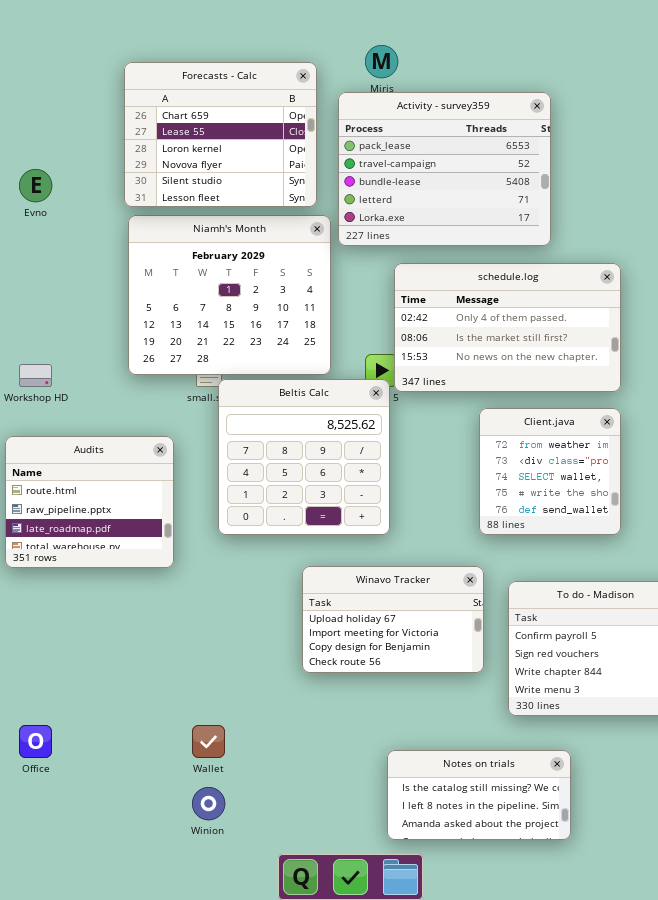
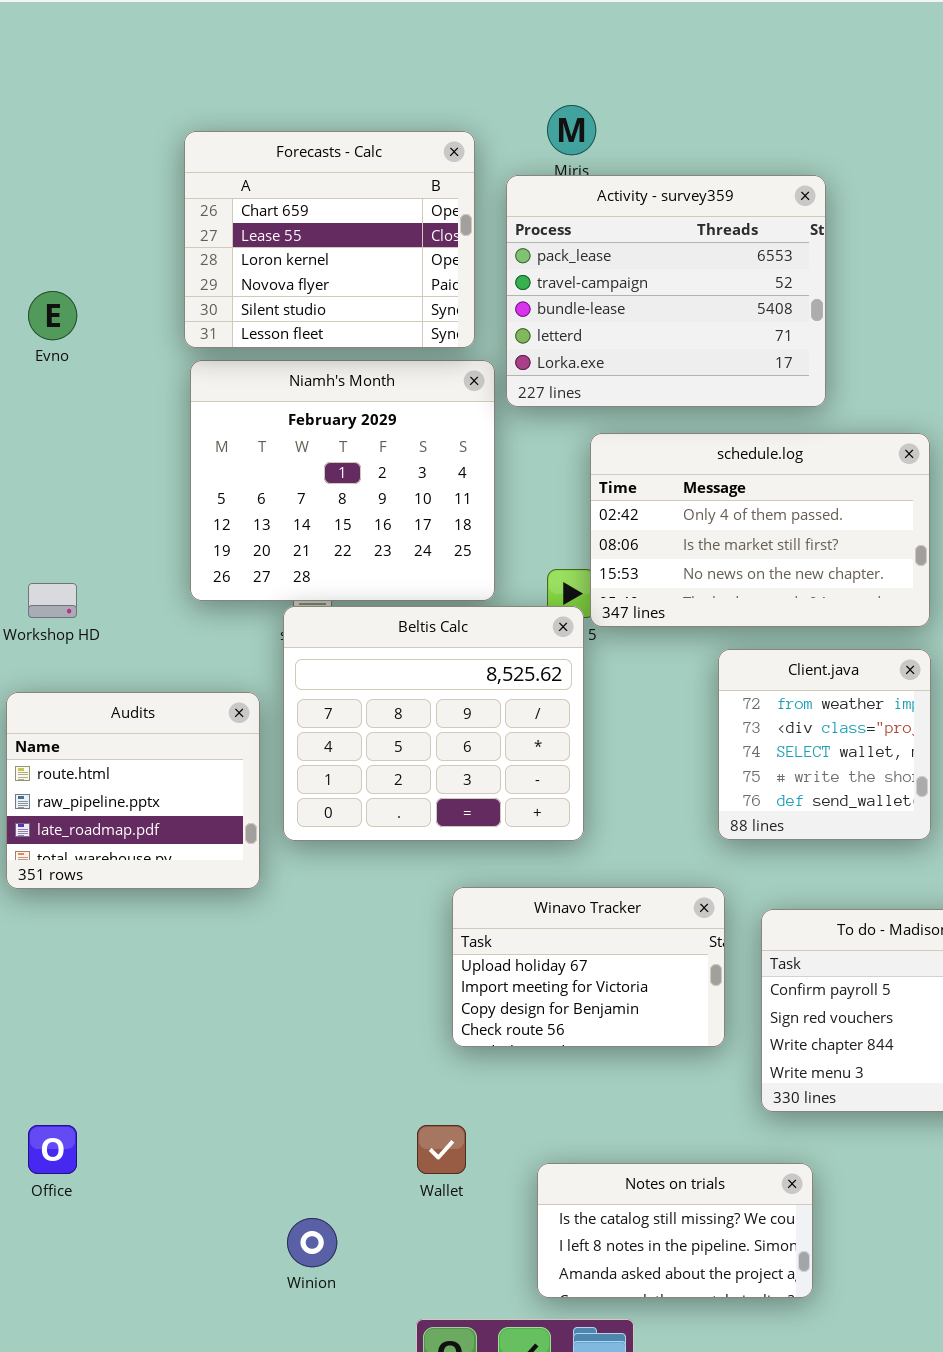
Beltis Calc: [218,379,390,535] -> [283,606,584,841], resized
Wallet: [192,725,225,758] -> [417,1125,466,1174], moved
Notes on trials: [387,750,571,840] -> [537,1163,813,1298], moved

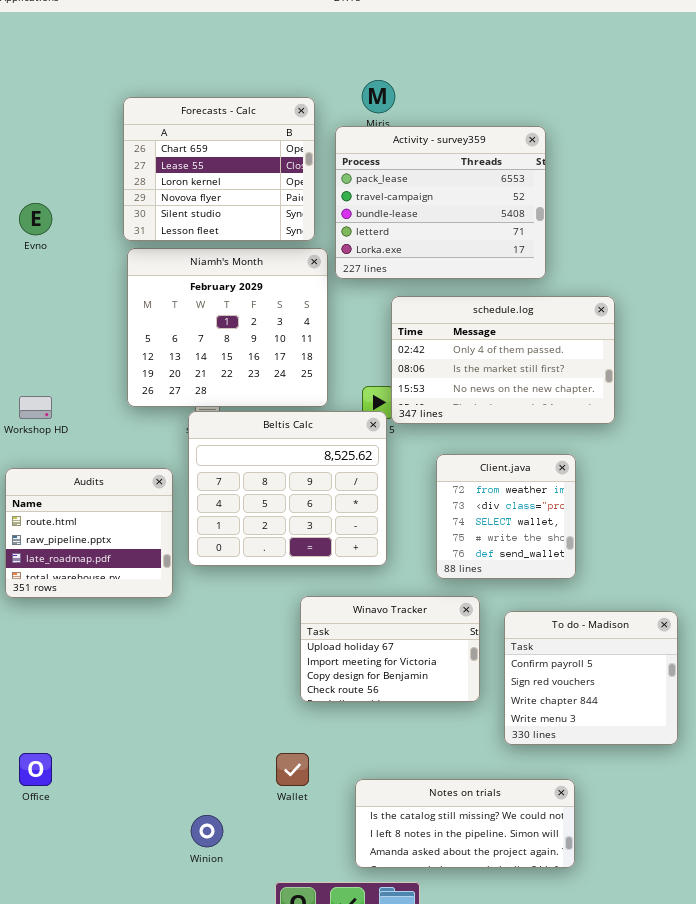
Client.java: [718,649,931,840] -> [436,454,576,579], moved
Notes on trials: [537,1163,813,1298] -> [355,779,575,868], resized

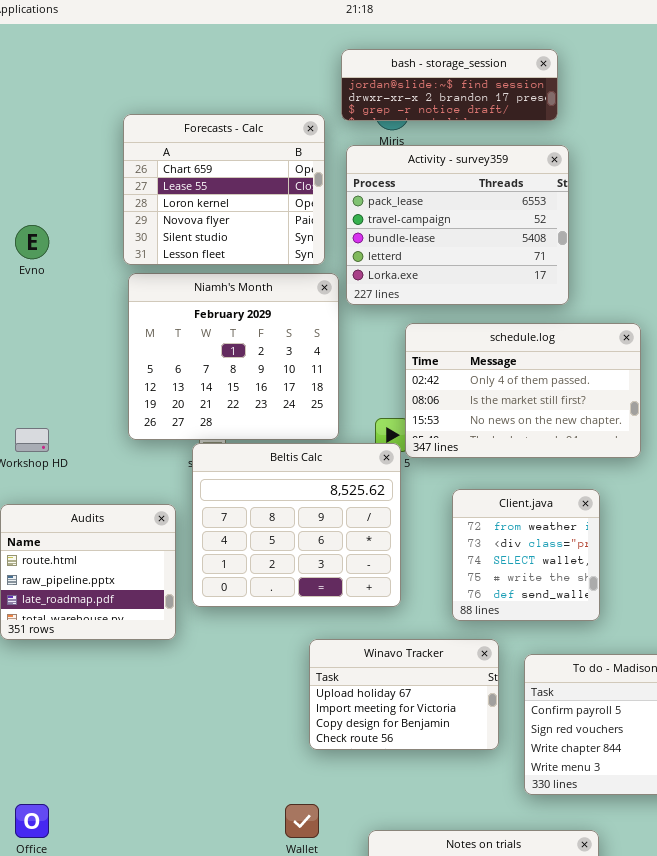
bash - storage_session: none -> [341,49,558,121], opened

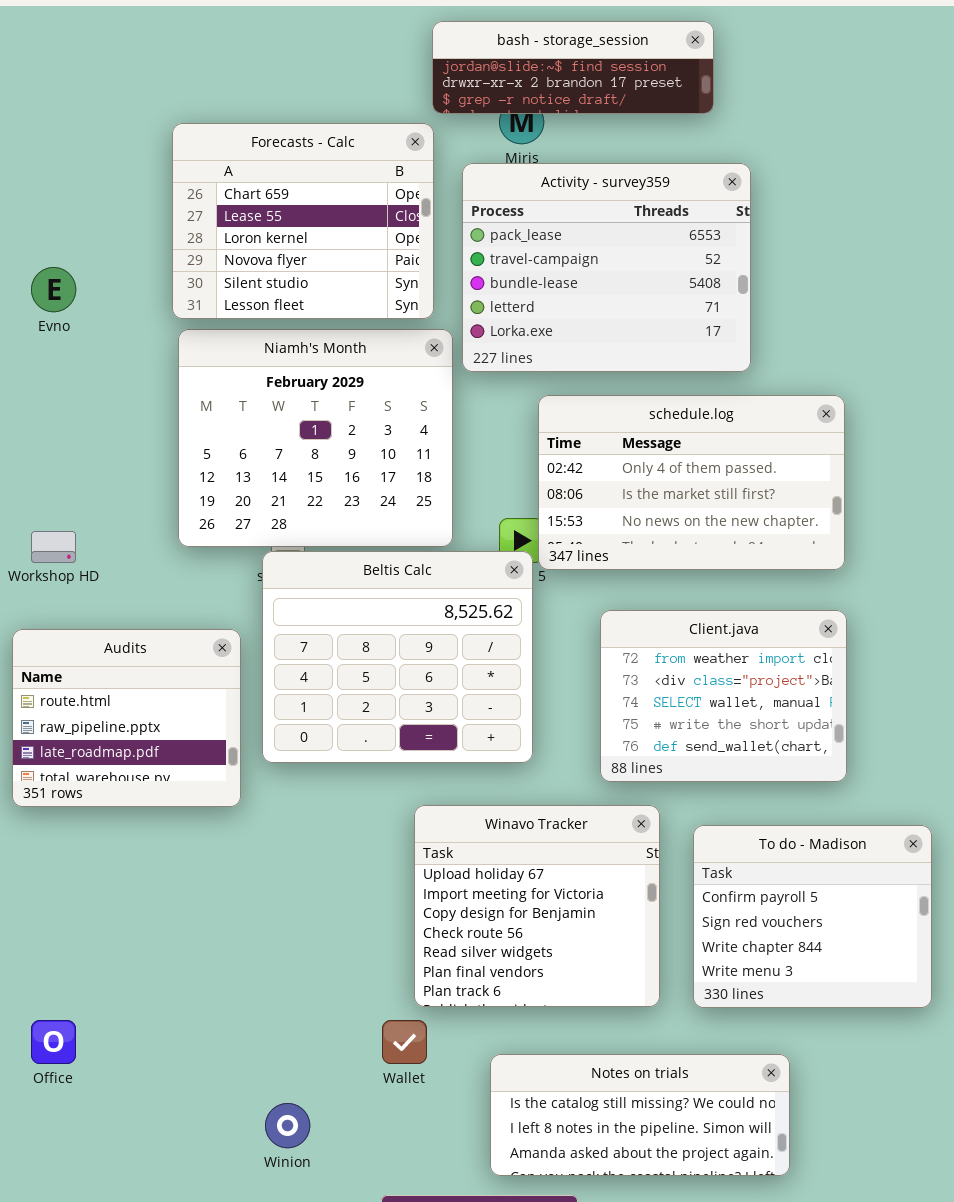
bash - storage_session: [341,49,558,121] -> [432,21,714,114], moved
Client.java: [452,489,600,621] -> [600,610,847,782], resized
Winavo Tracker: [309,639,499,750] -> [414,805,660,1007], resized

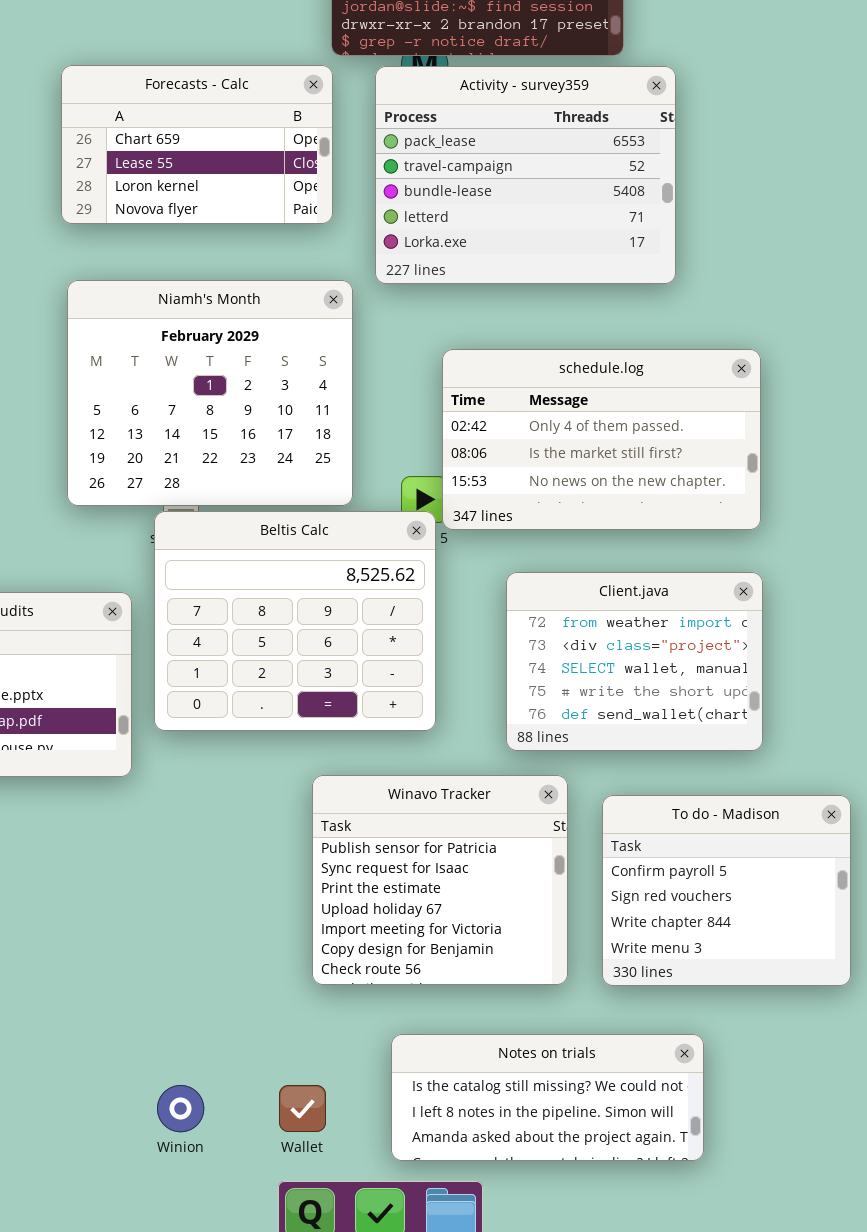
Forecasts - Calc: [172,123,434,319] -> [61,65,333,224], resized
Activity - survey359: [462,163,751,372] -> [375,66,676,284], moved
Winavo Tracker: [414,805,660,1007] -> [312,775,568,985], scrolled up 3 rows
Wallet: [382,1020,427,1064] -> [279,1085,326,1132], moved

